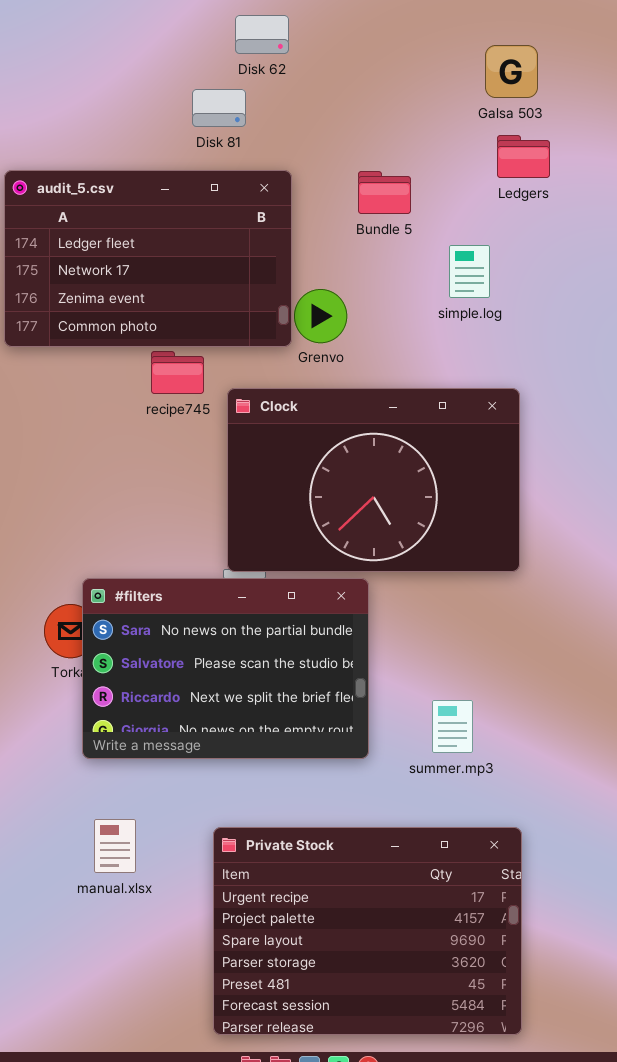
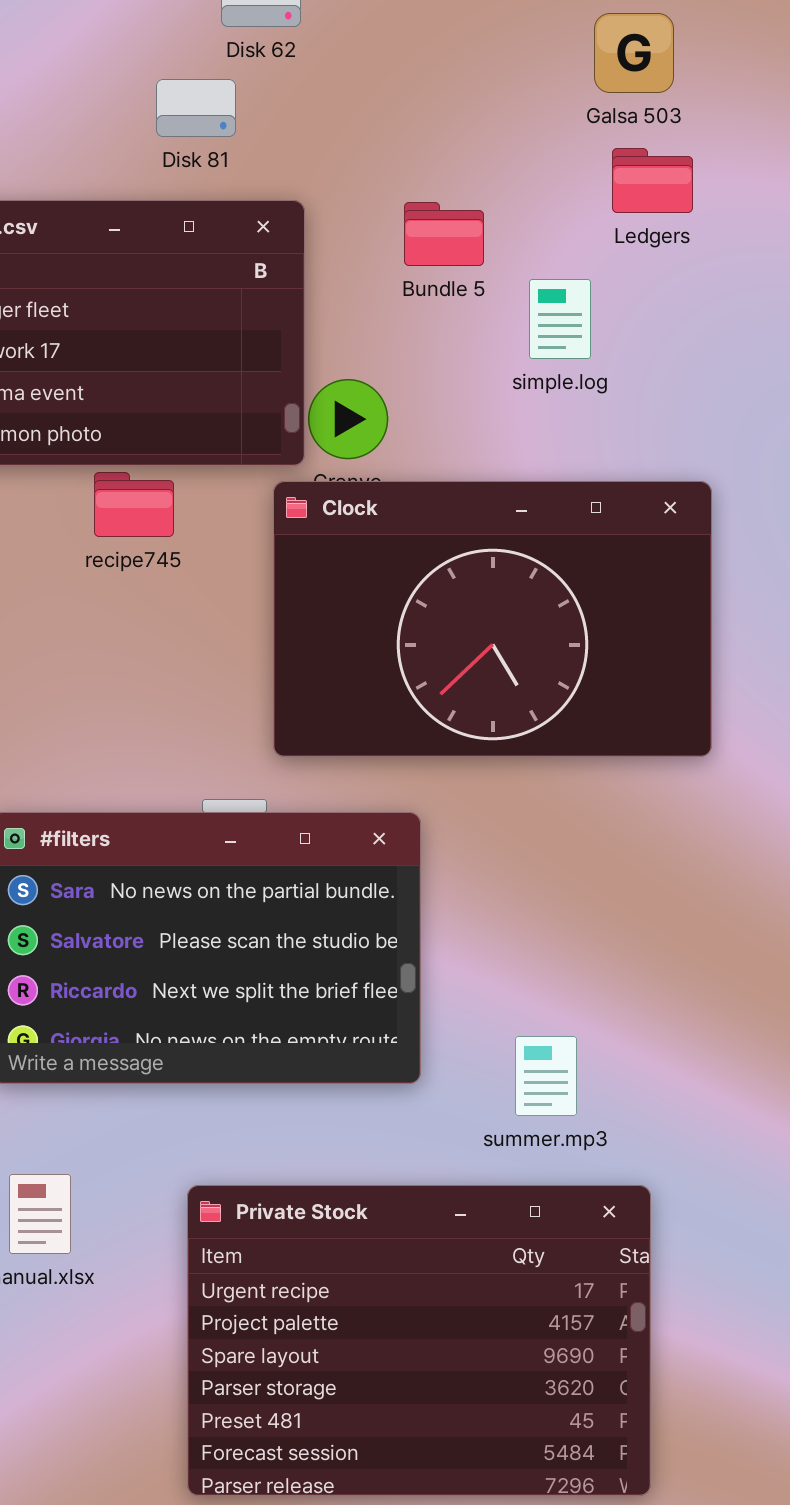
simple.log: [449,245,490,298] -> [529,279,591,359], moved
Clock: [227,388,520,572] -> [273,481,712,757], moved
summer.mp3: [432,700,473,753] -> [515,1036,577,1116], moved

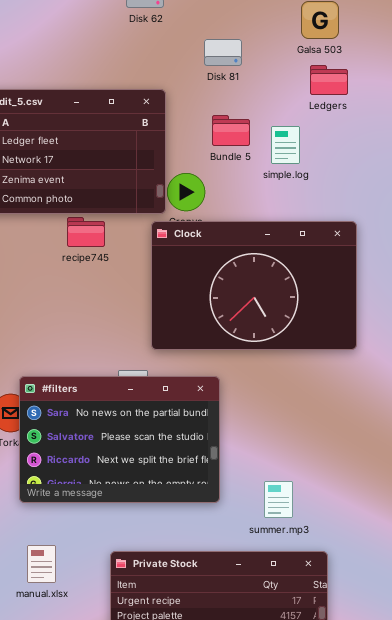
Disk 81: [156,79,236,137] -> [204,39,242,66], moved
Bundle 5: [404,202,484,266] -> [212,115,250,146], moved

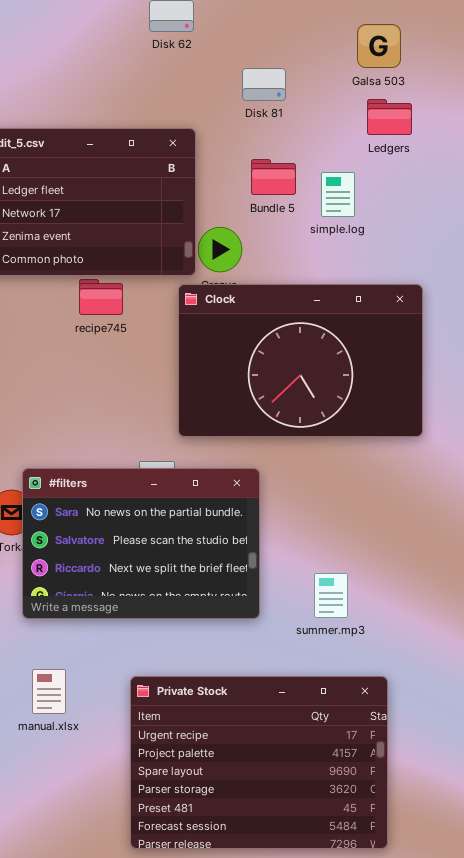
summer.mp3: [264,481,293,518] -> [314,573,348,618], moved

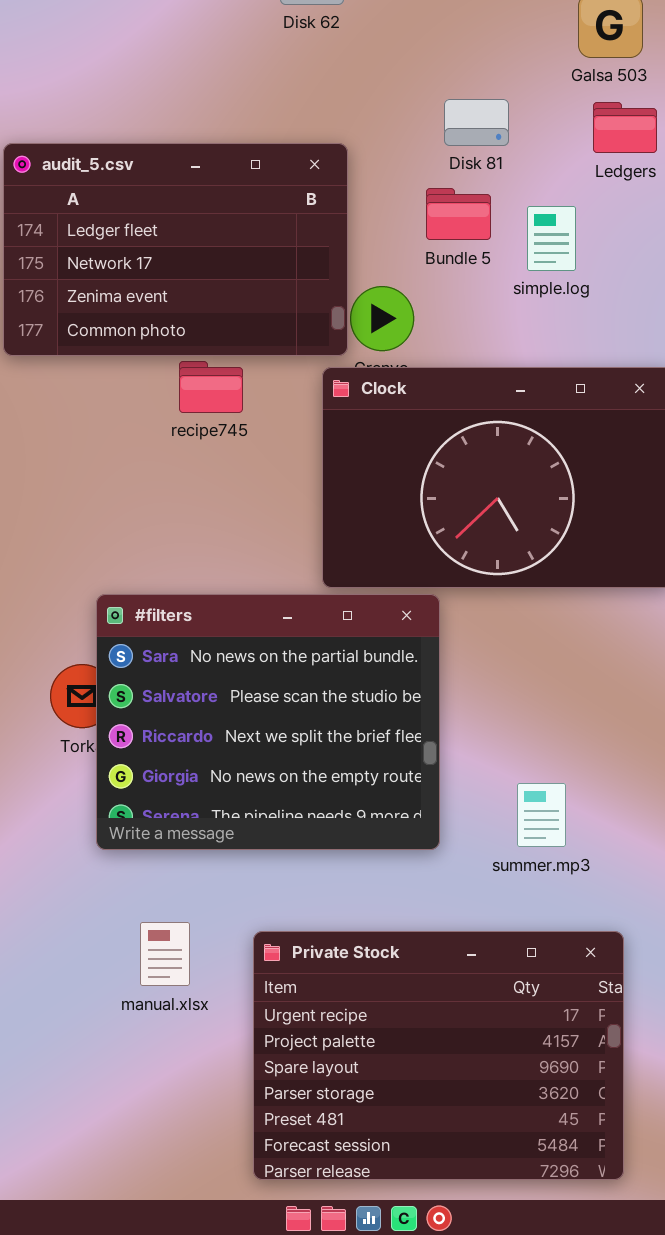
Disk 81: [242,68,286,101] -> [444,99,509,146], moved
#filters: [22,468,260,619] -> [96,594,440,850], resized
manual.xlsx: [32,669,66,714] -> [140,922,190,986], moved

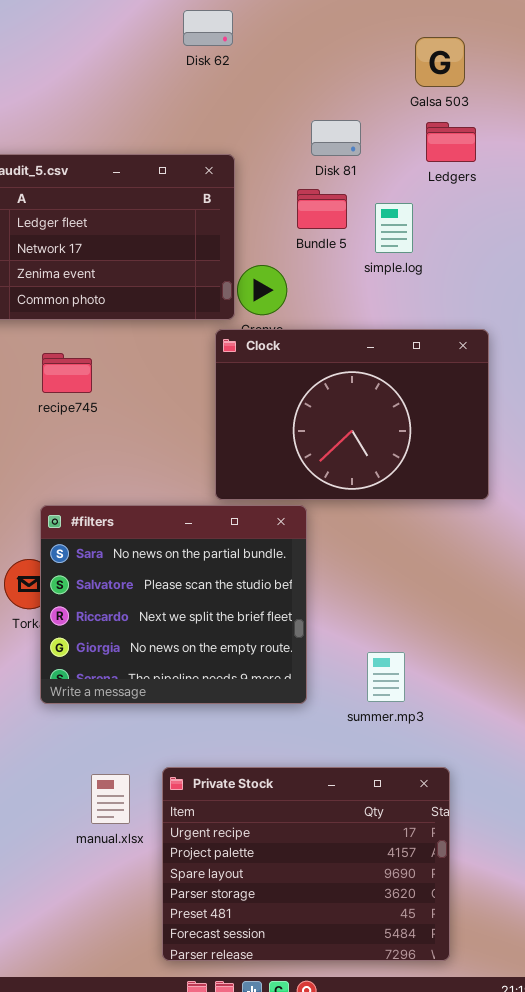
recipe745: [179,361,243,413] -> [42,353,92,393], moved
manual.xlsx: [140,922,190,986] -> [91,774,130,824], moved

